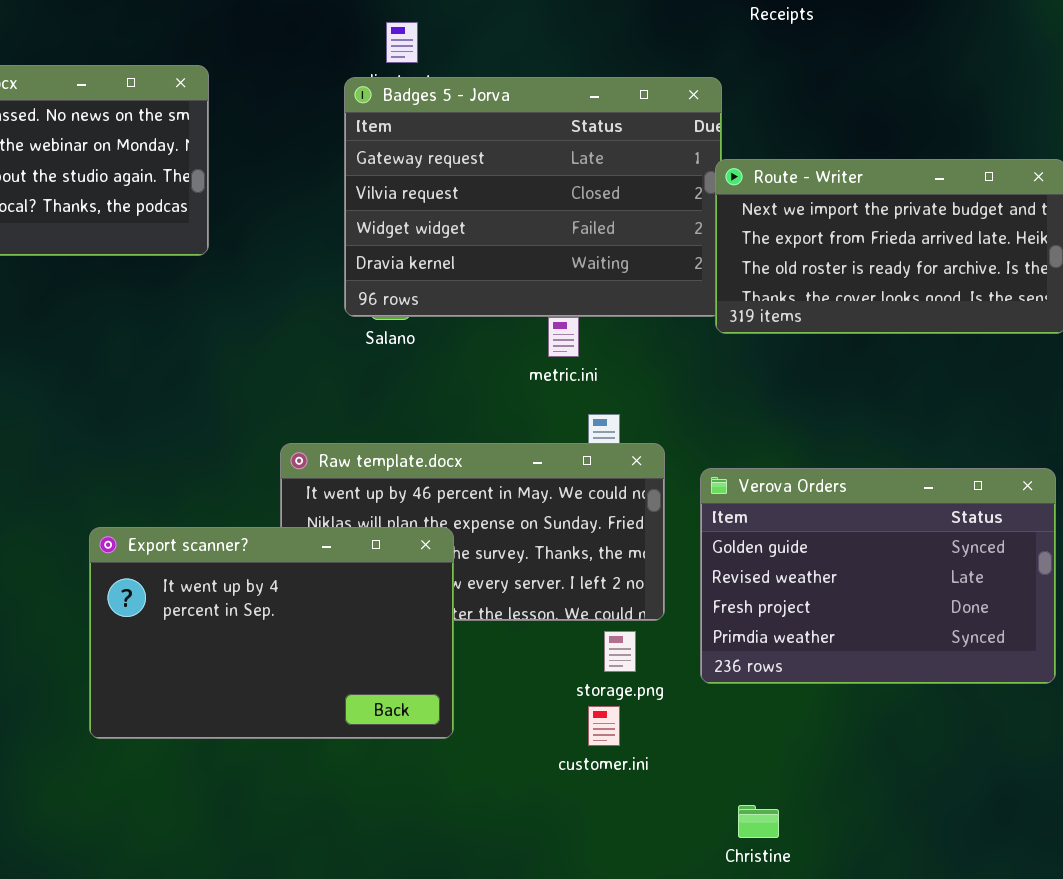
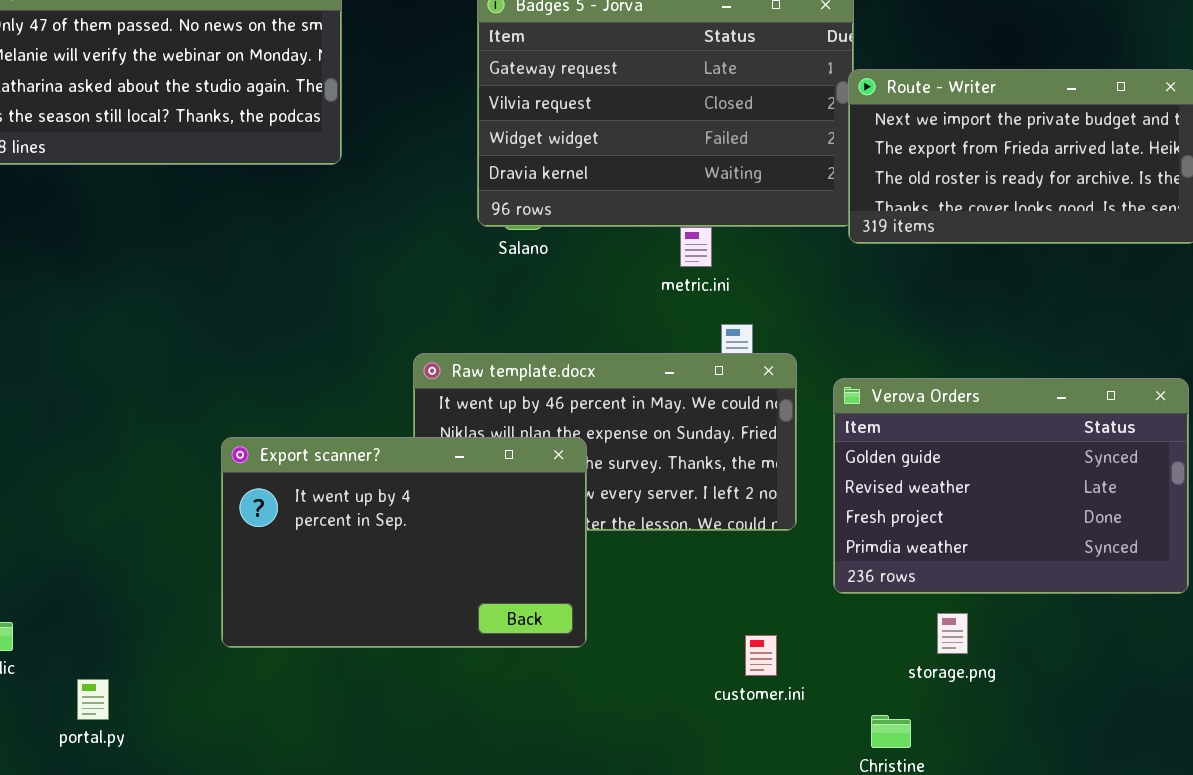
storage.png: [604,631,636,672] -> [937,613,968,654], moved
customer.ini: [588,706,620,746] -> [745,635,777,676], moved

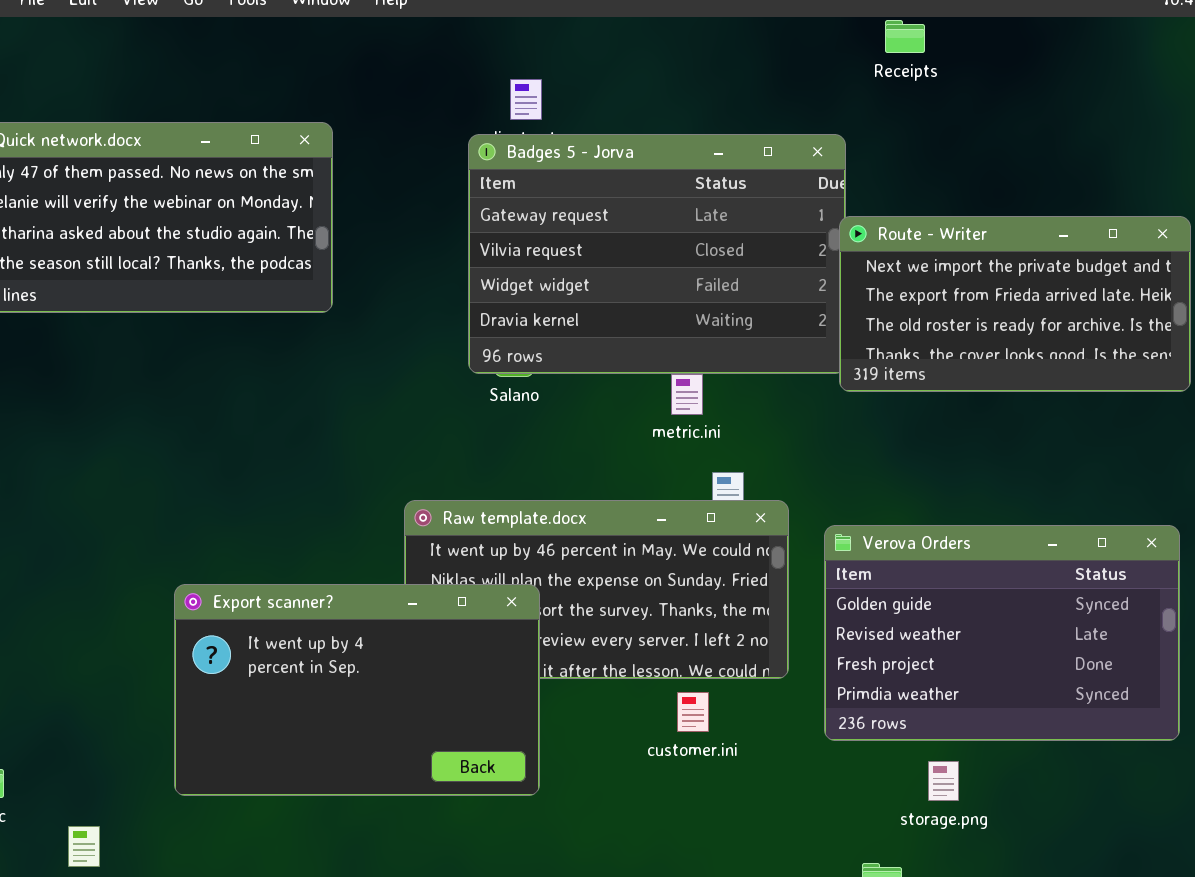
Export scanner?: [221,437,587,648] -> [174,584,540,796], moved
customer.ini: [745,635,777,676] -> [677,692,709,732], moved

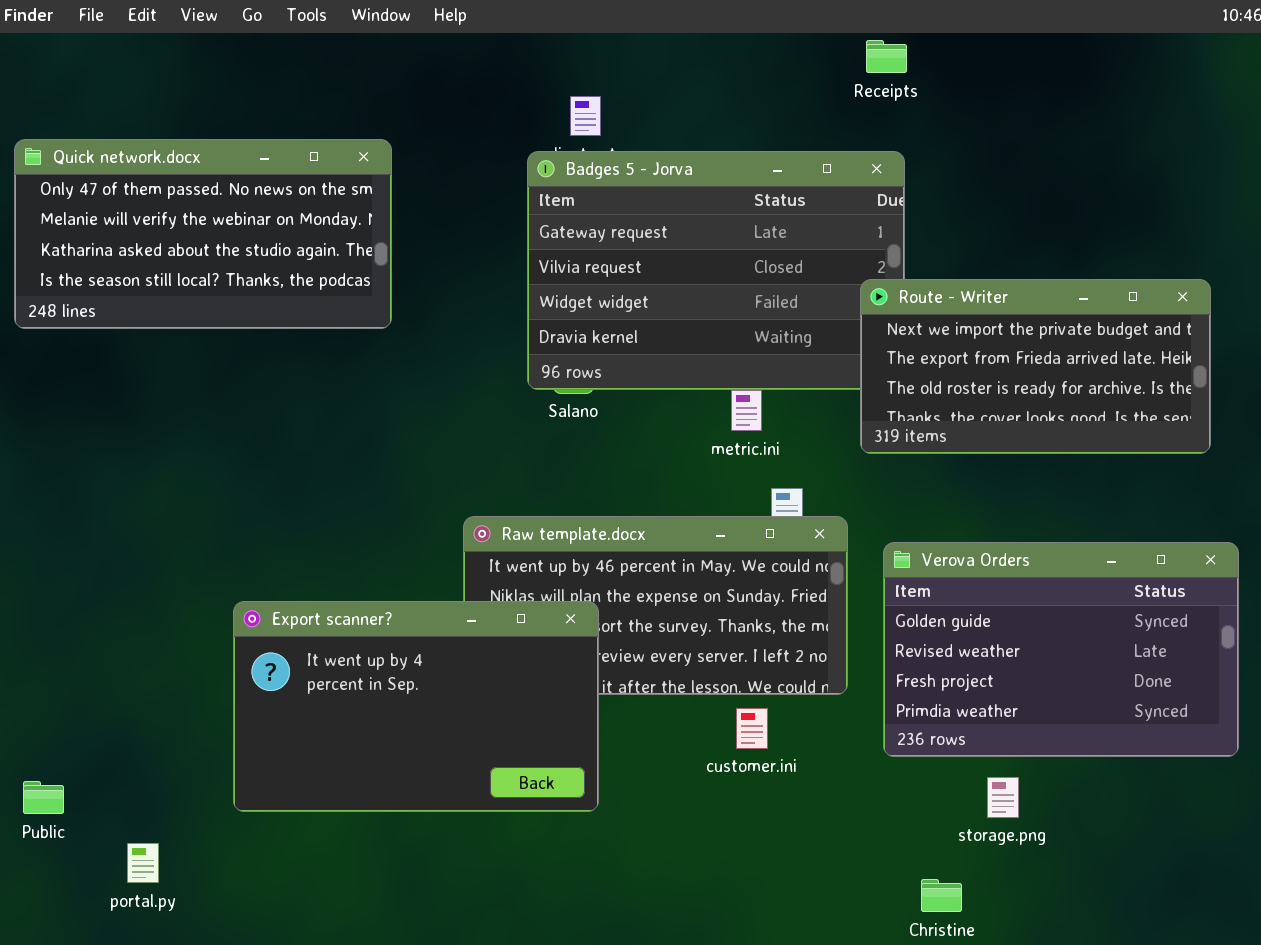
Receipts: [885,20,925,53] -> [866,40,907,73], moved
Route - Writer: [839,216,1191,392] -> [860,279,1211,454], moved

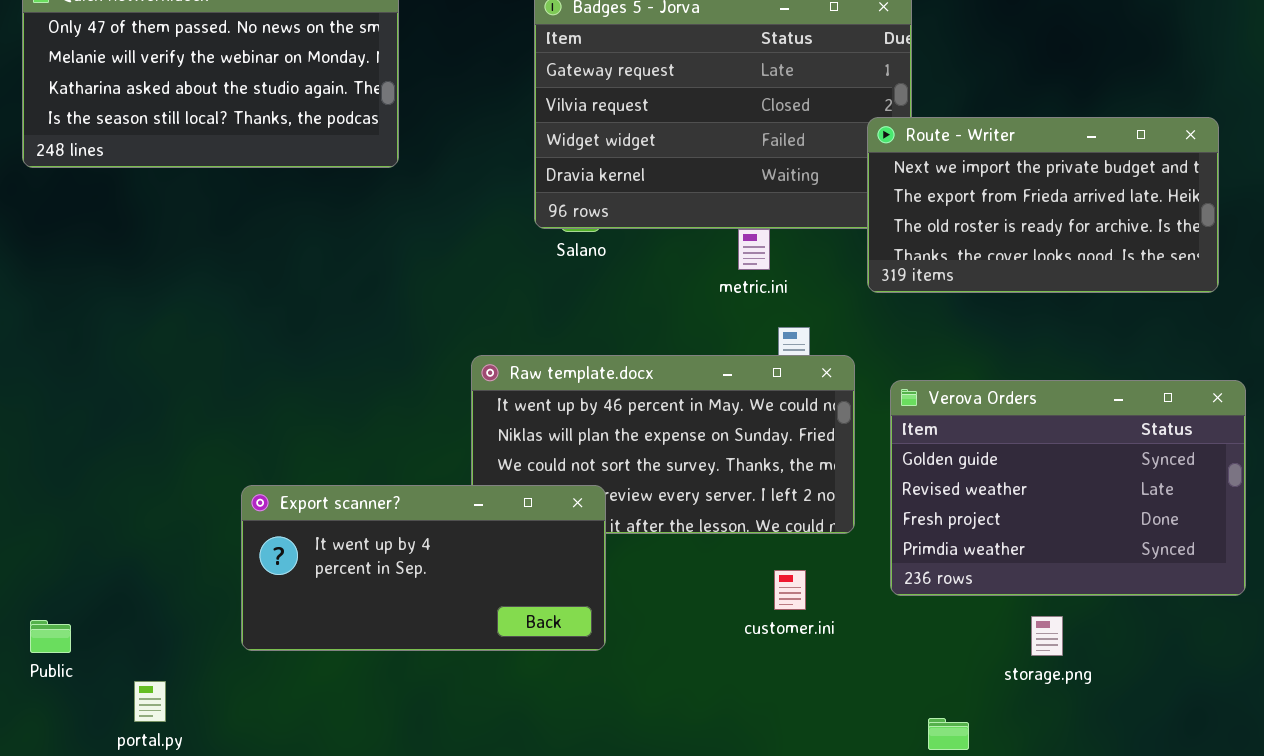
Export scanner?: [233,601,599,812] -> [241,485,606,651], resized
customer.ini: [736,708,768,749] -> [774,570,806,610], moved
storage.png: [987,777,1019,818] -> [1031,616,1063,656], moved

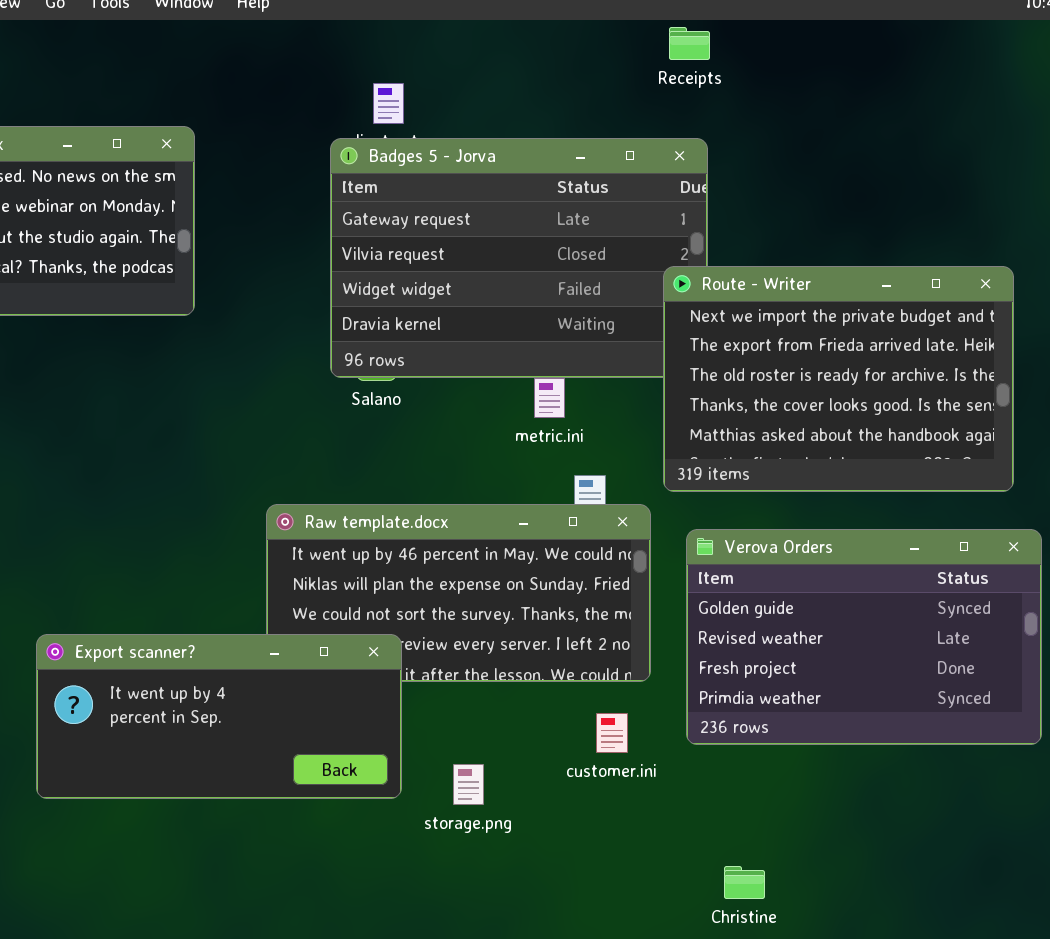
Route - Writer: [867,117,1219,293] -> [663,266,1014,492], resized
customer.ini: [774,570,806,610] -> [596,713,628,753], moved
storage.png: [1031,616,1063,656] -> [453,764,484,805], moved

